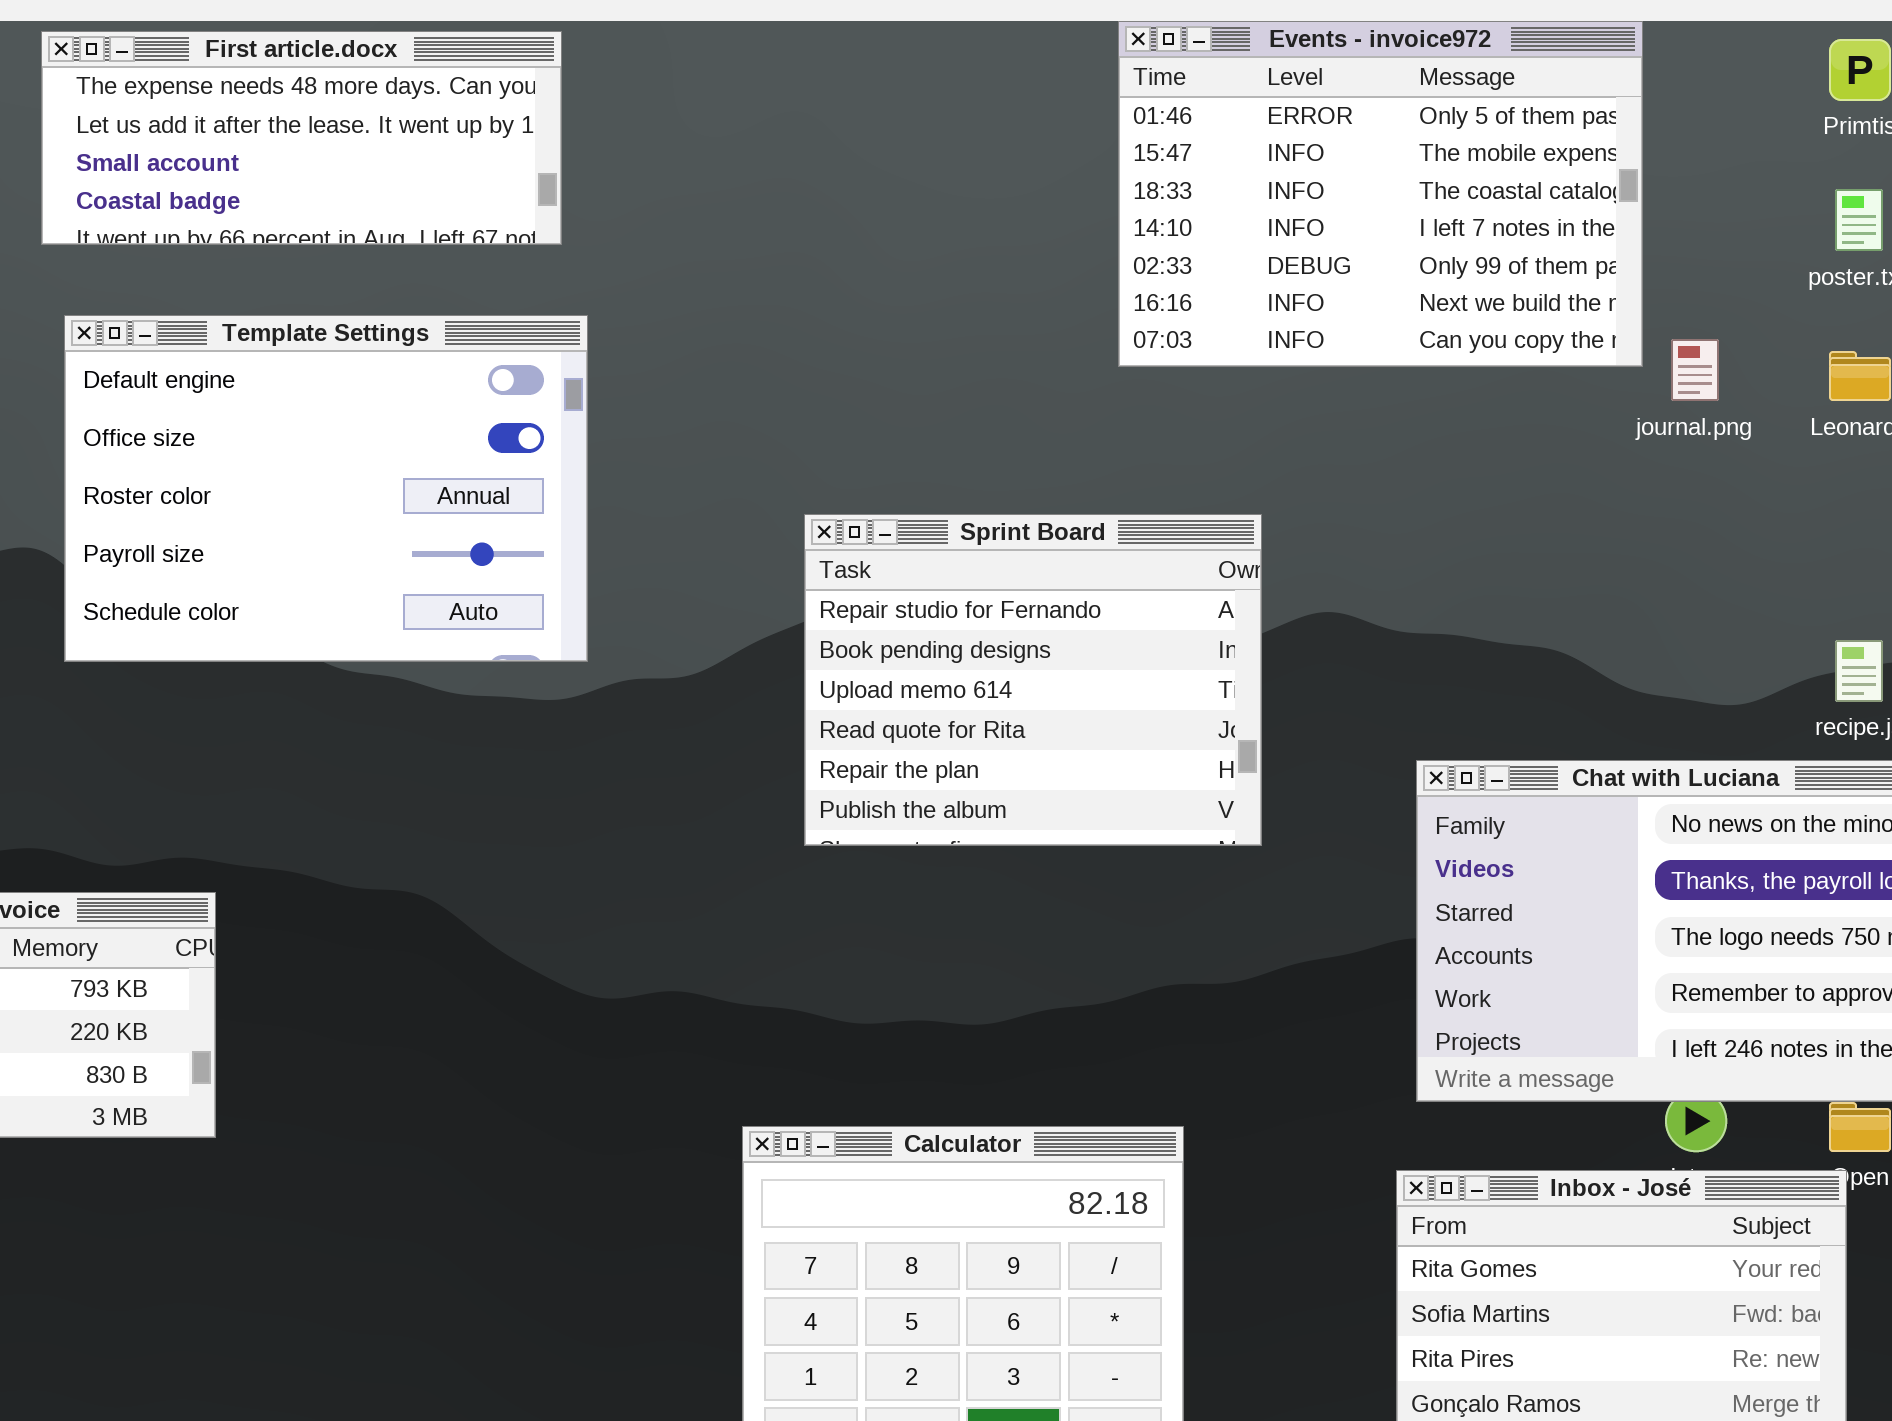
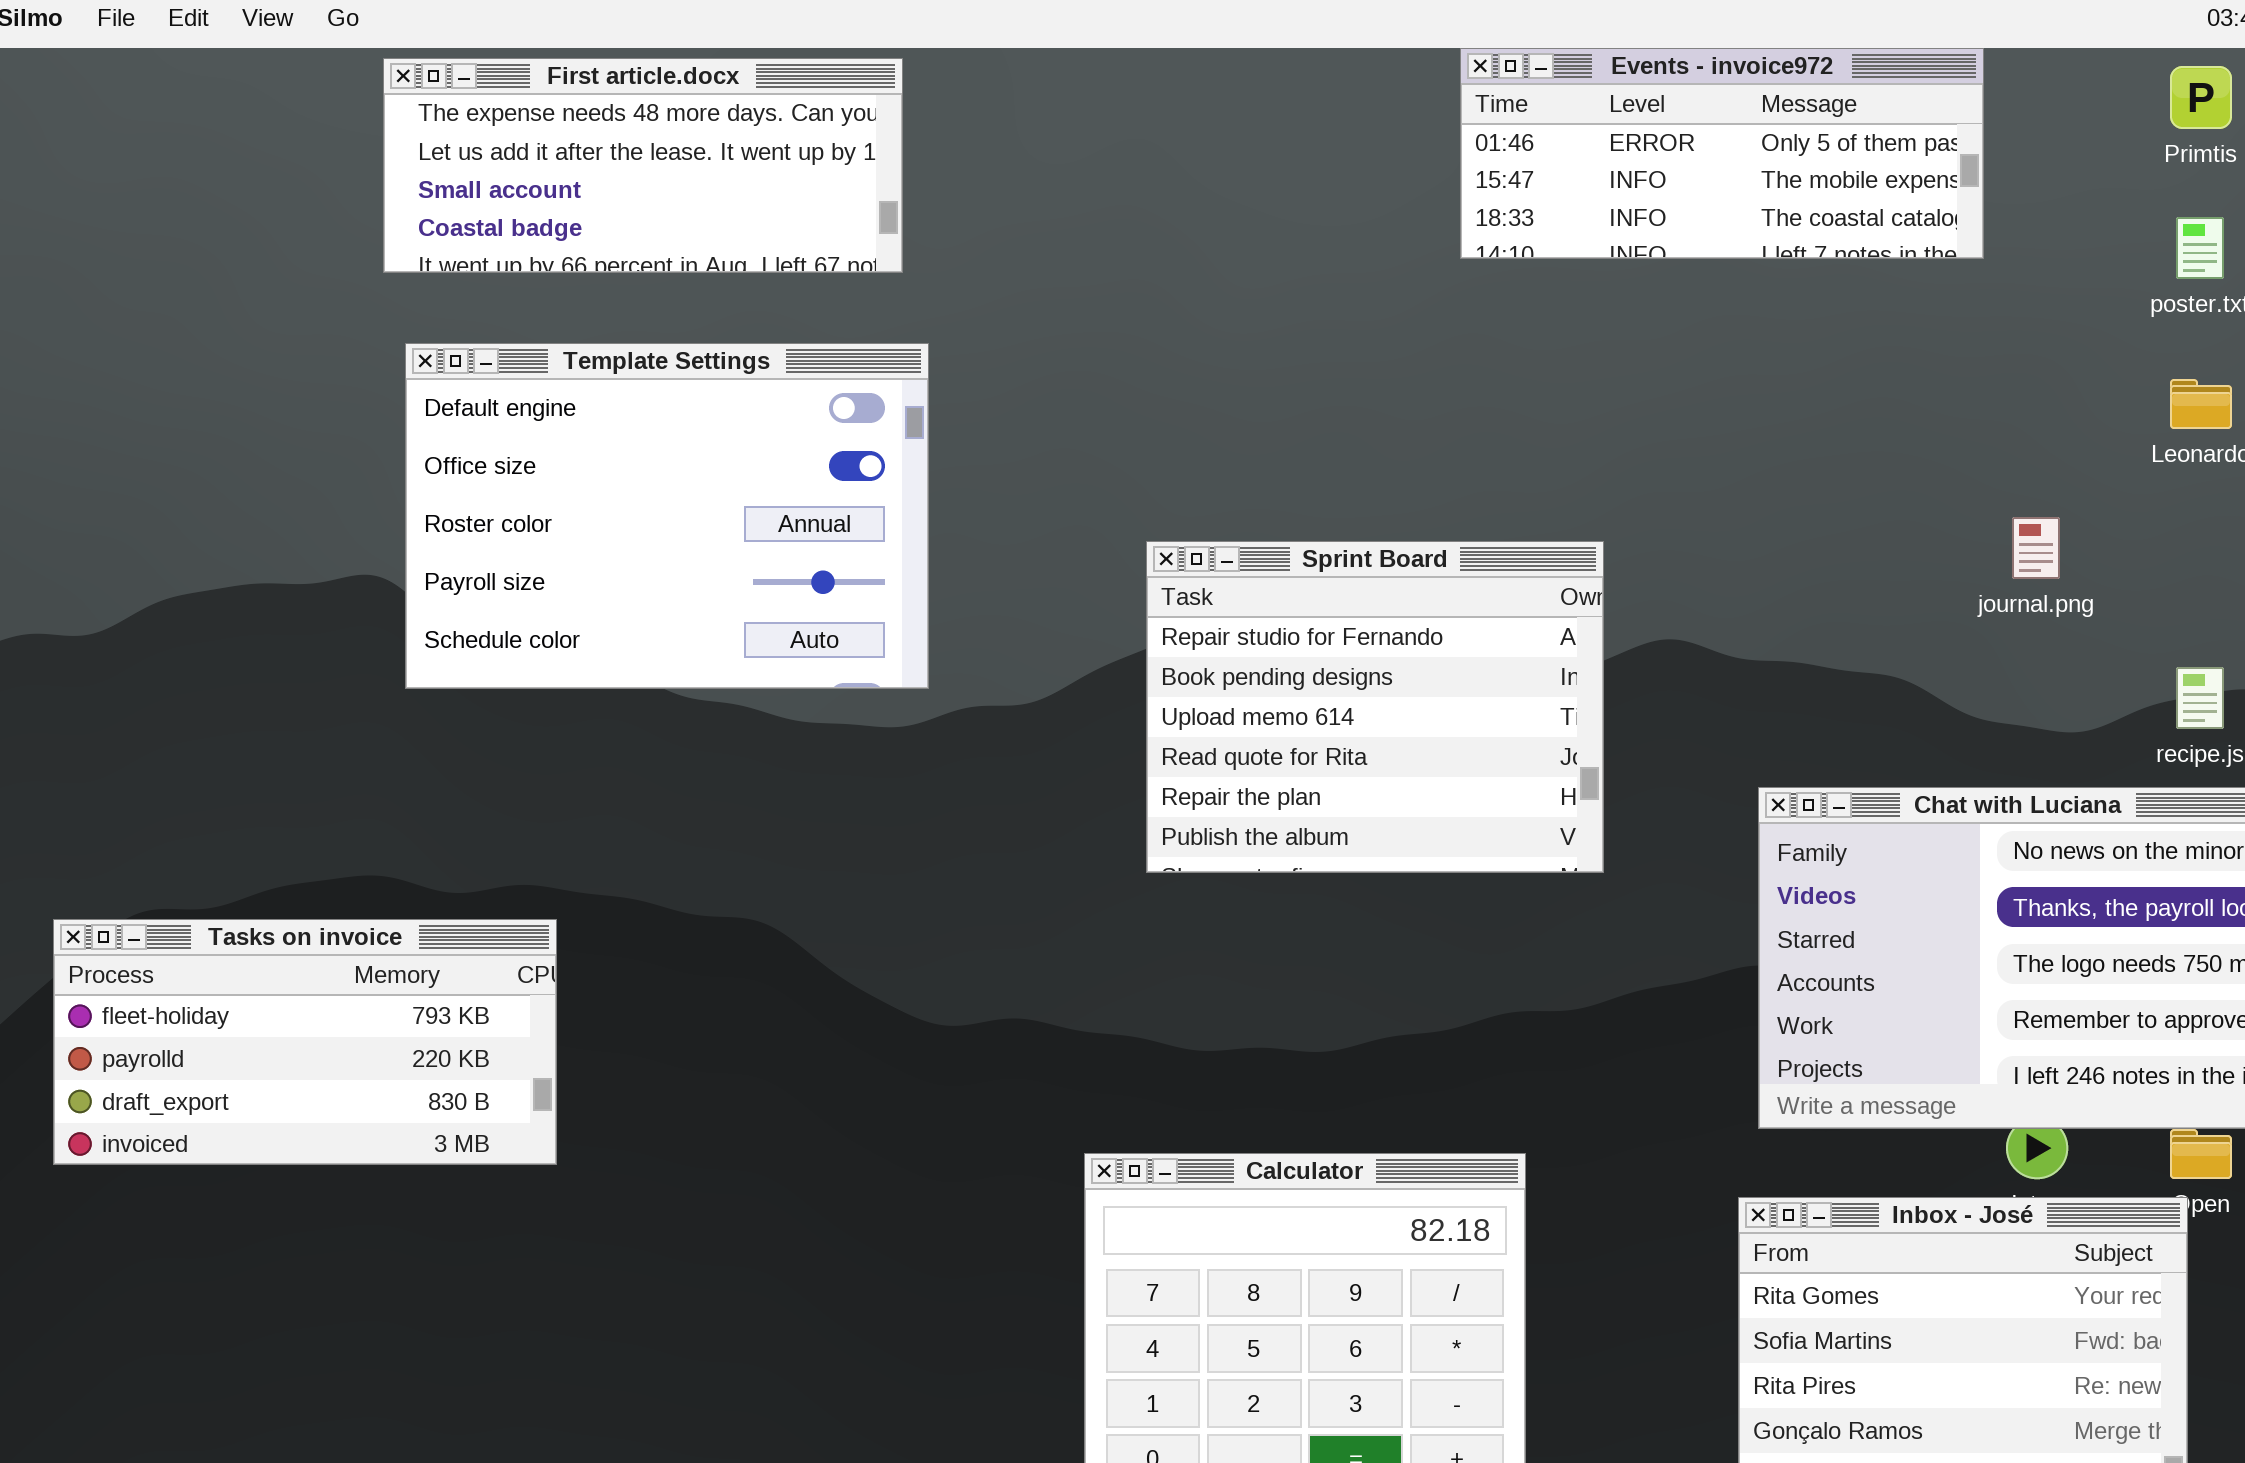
Events - invoice972: [1118,21,1643,367] -> [1460,48,1984,259], resized
journal.png: [1671,339,1719,401] -> [2012,517,2060,579], moved

